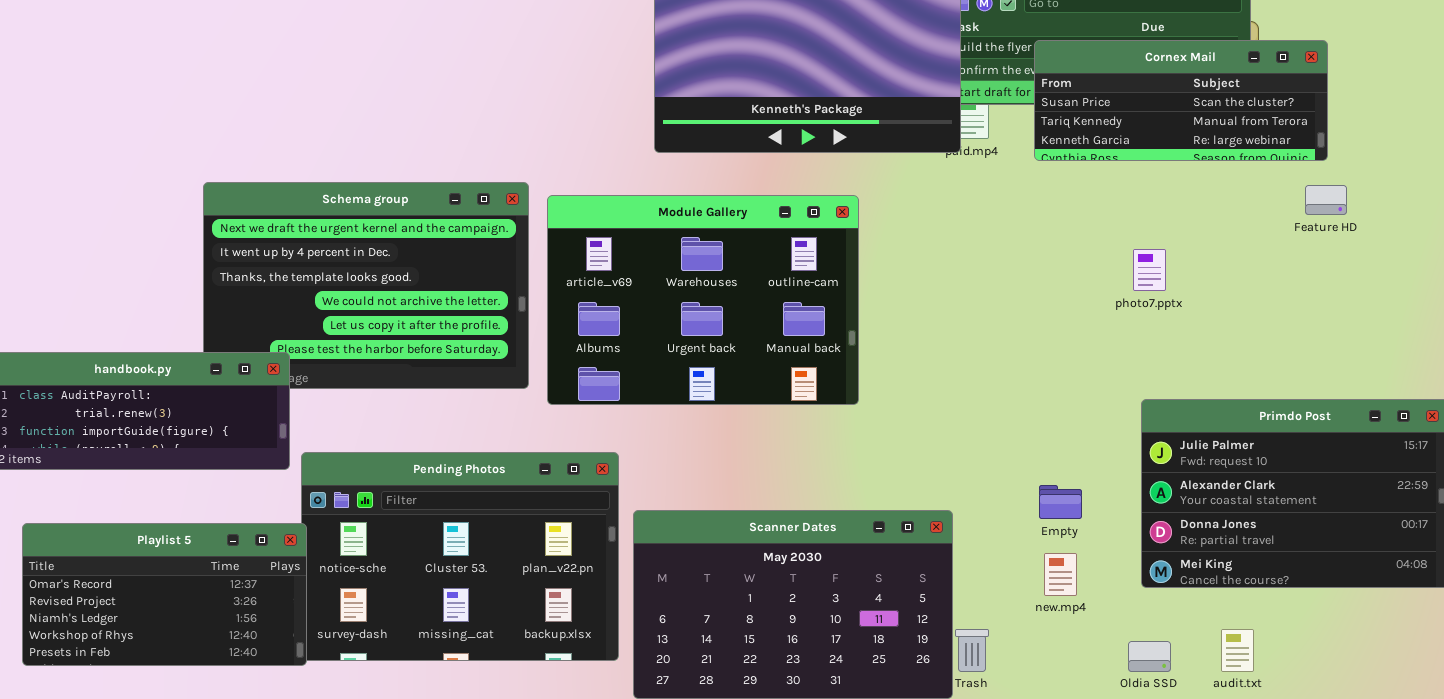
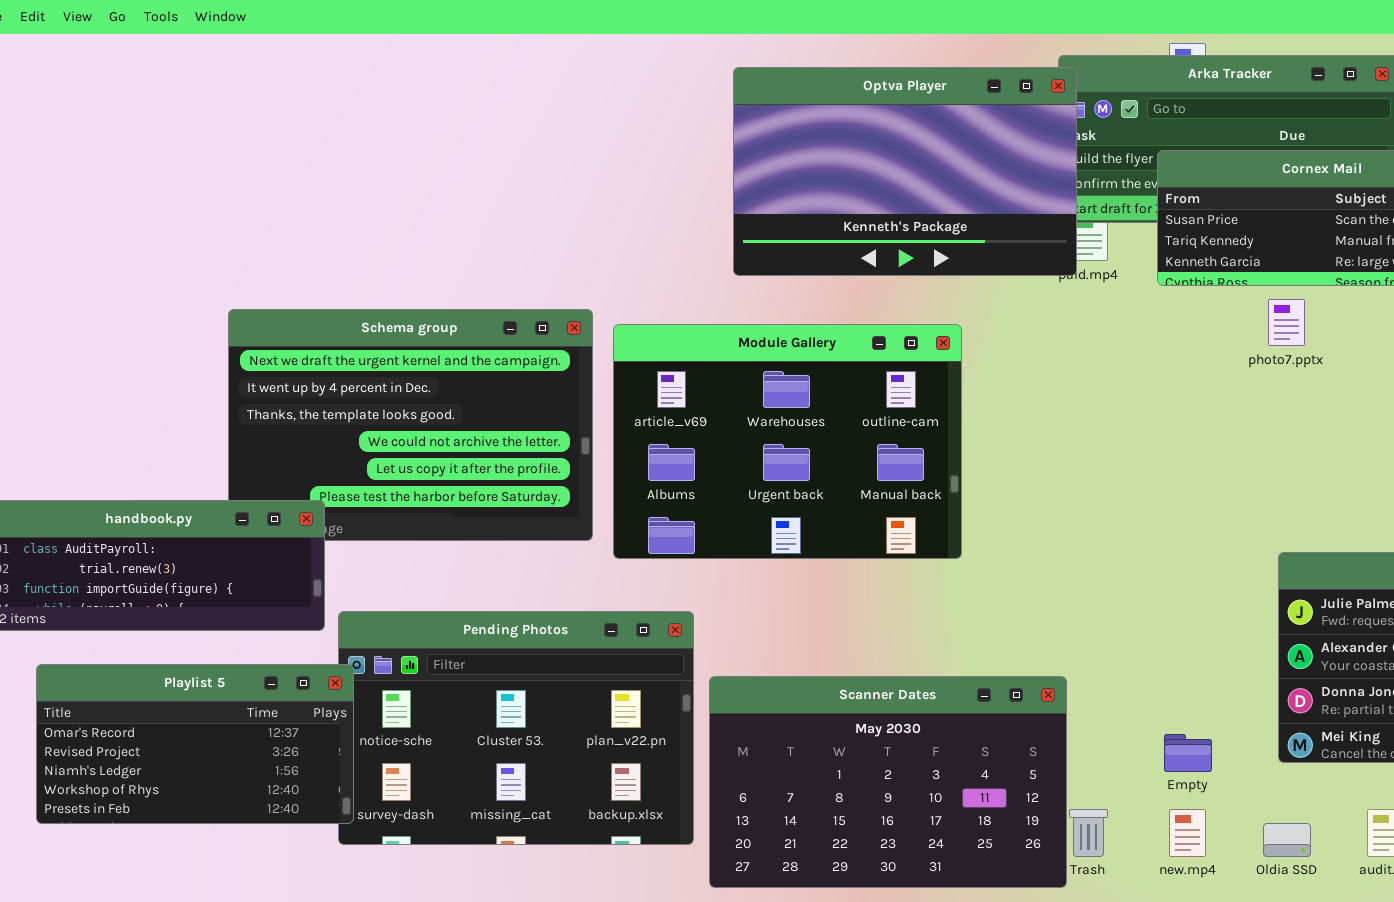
photo7.pptx: [1133,249,1166,291] -> [1268,299,1305,346], moved
Empty: [1039,485,1082,519] -> [1164,734,1212,772], moved
Playlist 5: [22,523,307,666] -> [36,664,354,824], moved
new.mp4: [1044,553,1077,596] -> [1169,809,1206,857], moved

